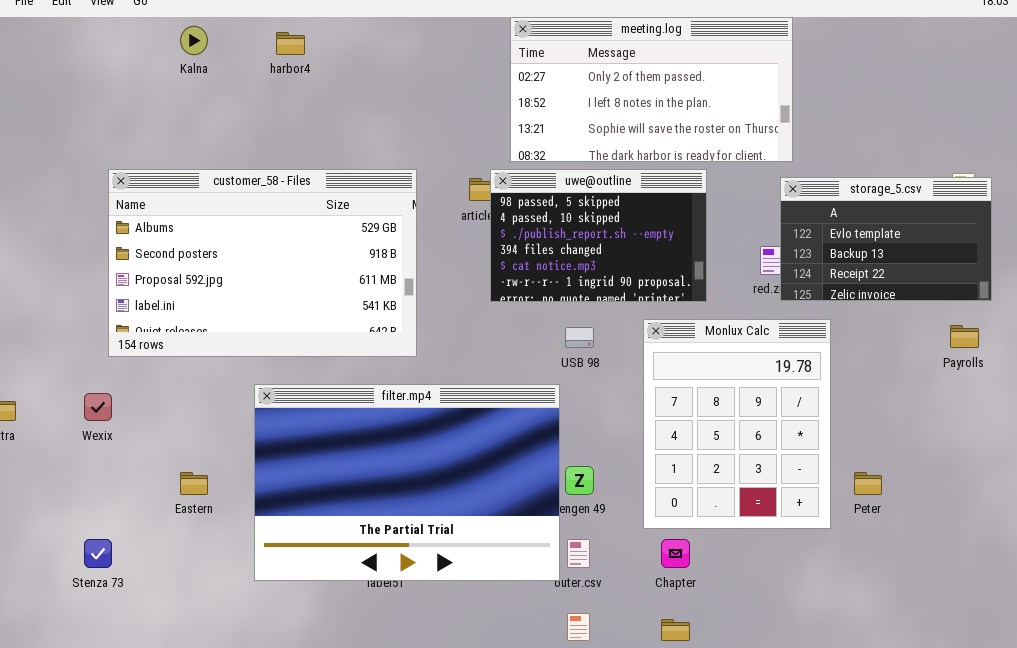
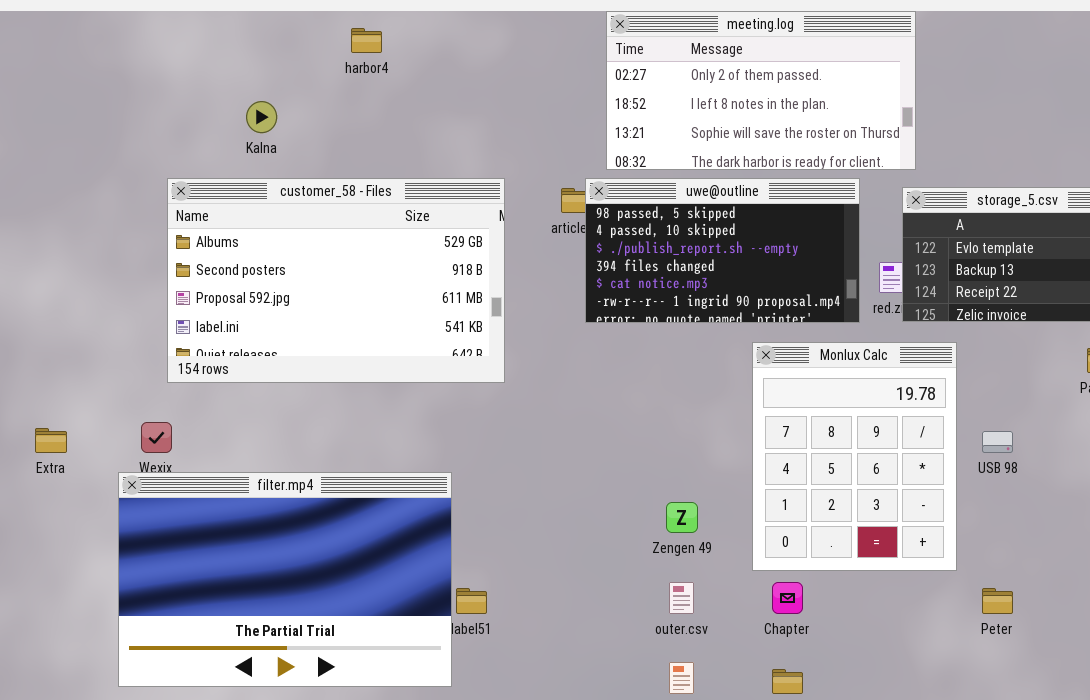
Kalna: [180,26,208,55] -> [246,101,277,133], moved
uwe@outline: [490,169,707,302] -> [585,178,860,323], resized
USB 98: [565,327,594,348] -> [982,431,1013,453], moved
filter.mp4: [254,384,560,581] -> [118,472,452,687], moved
Peter: [854,472,882,495] -> [982,588,1013,614], moved

